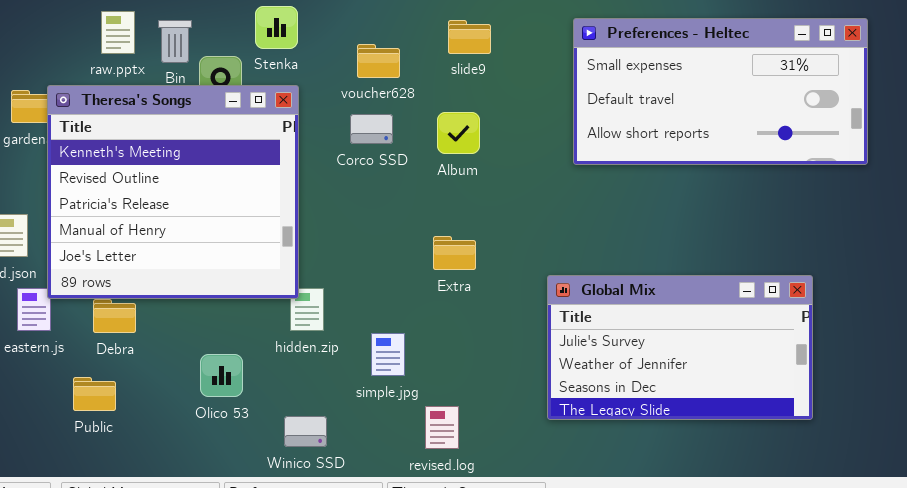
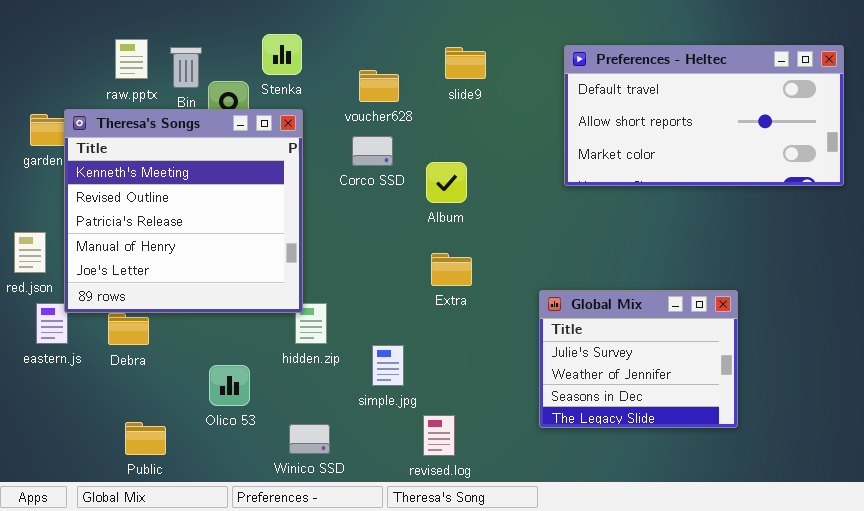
Preferences - Heltec: [573,18,868,165] -> [564,45,844,186], scrolled down 1 row
Album: [437,112,480,154] -> [426,162,467,203], moved
Global Mix: [547,275,813,420] -> [539,290,738,428], resized
Public: [73,377,116,411] -> [125,422,166,455], moved

